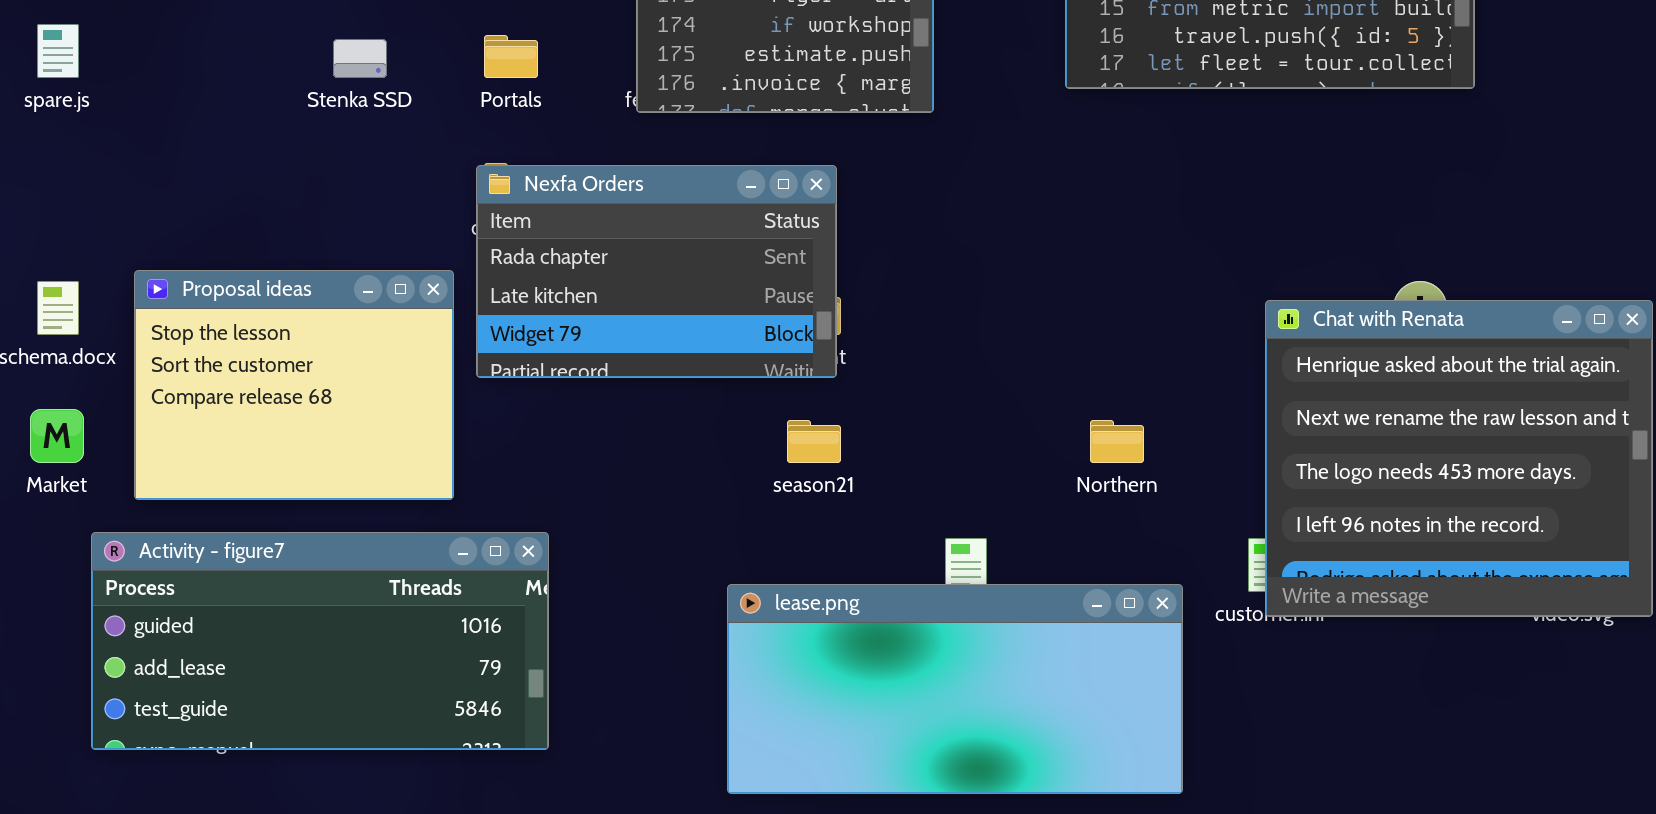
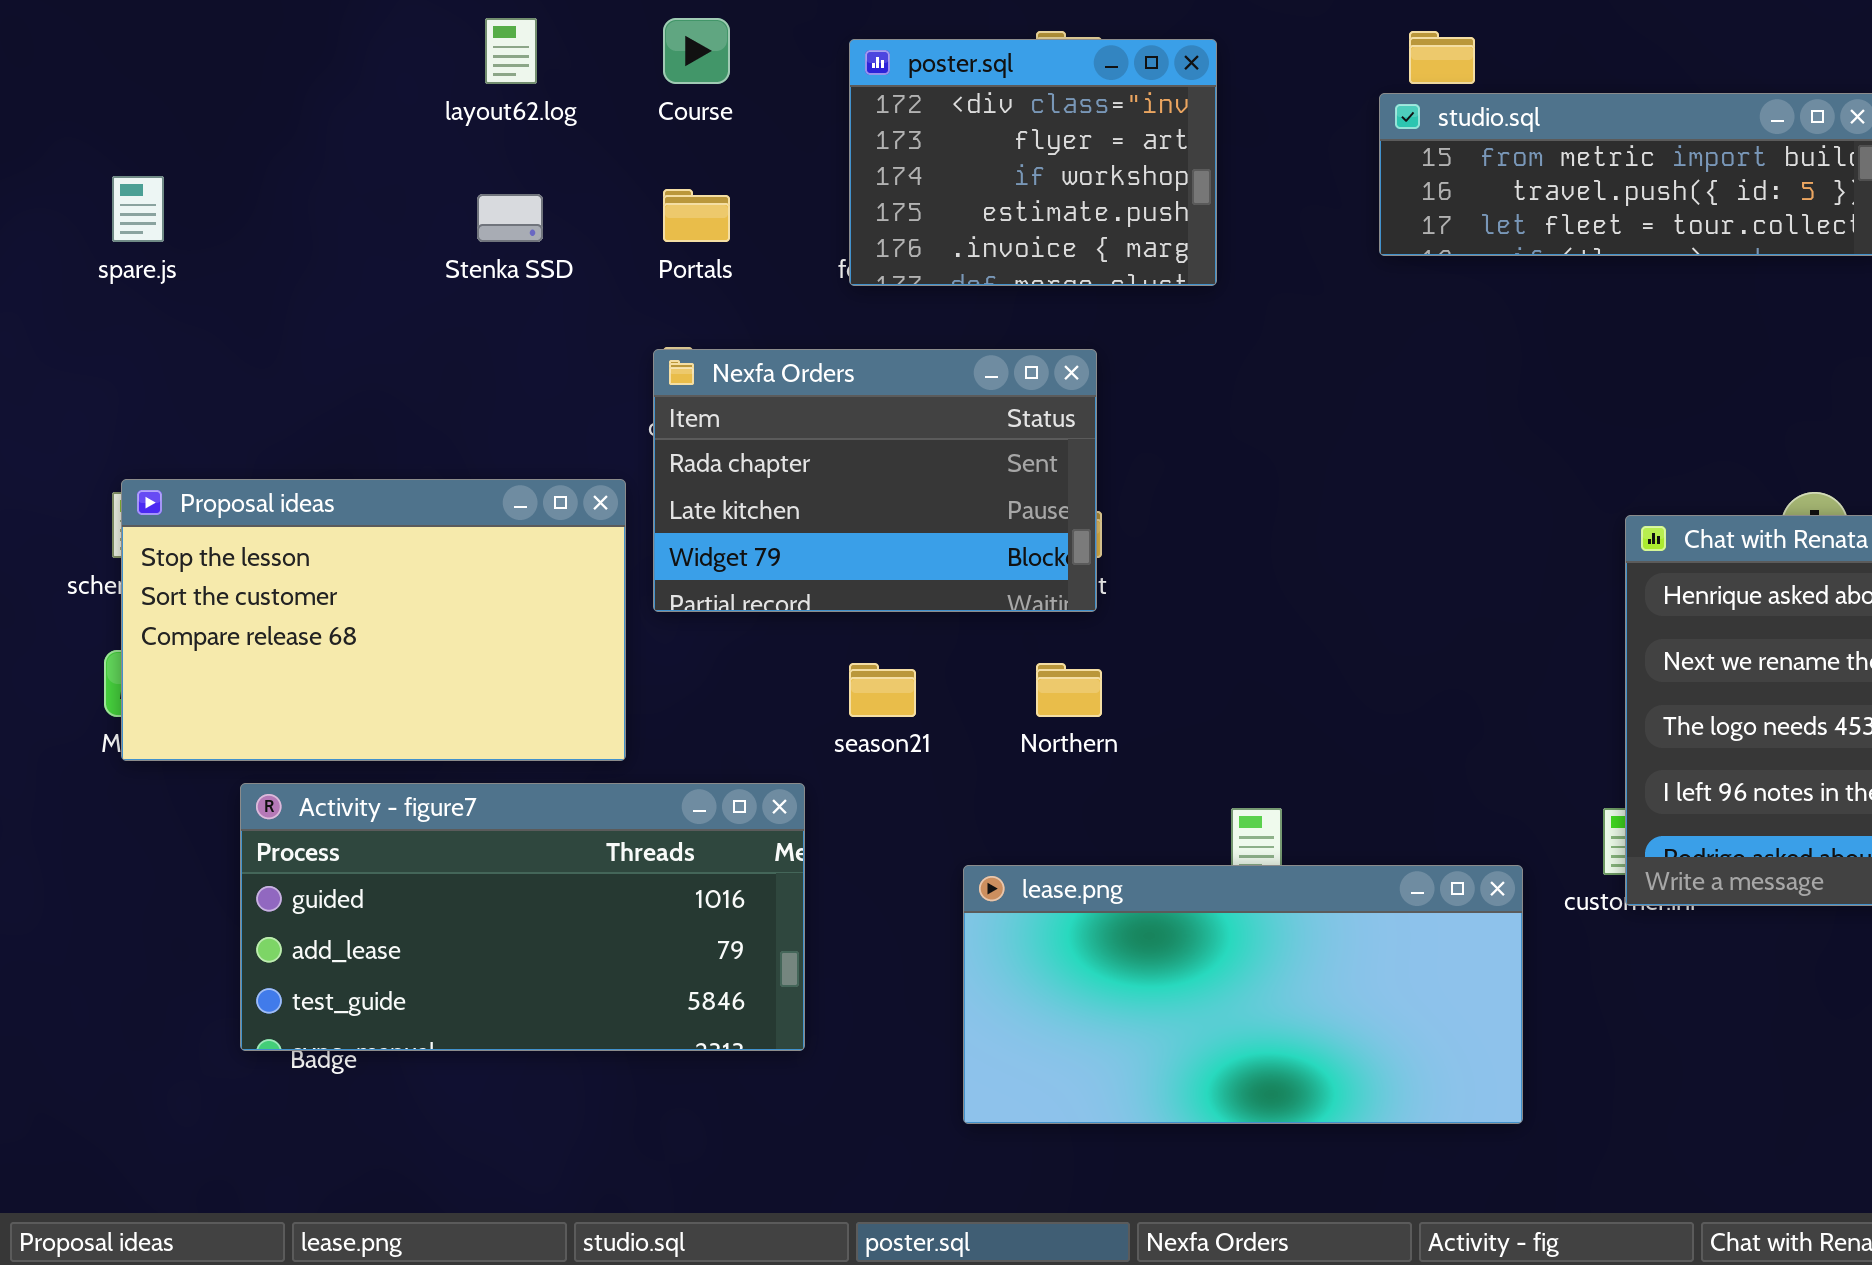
Proposal ideas: [134,270,454,500] -> [121,479,626,761], resized
season21: [787,420,841,463] -> [849,663,916,717], moved
Northern: [1090,420,1144,463] -> [1036,663,1102,717], moved
Activity - figure7: [91,532,549,750] -> [240,783,805,1051], moved

